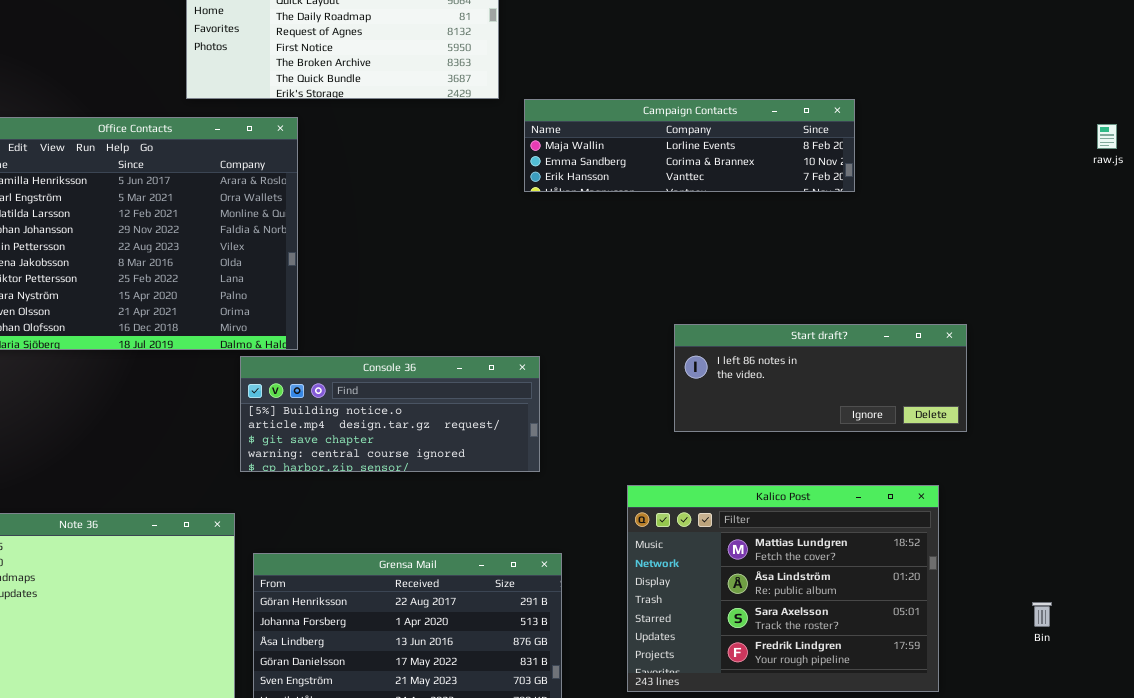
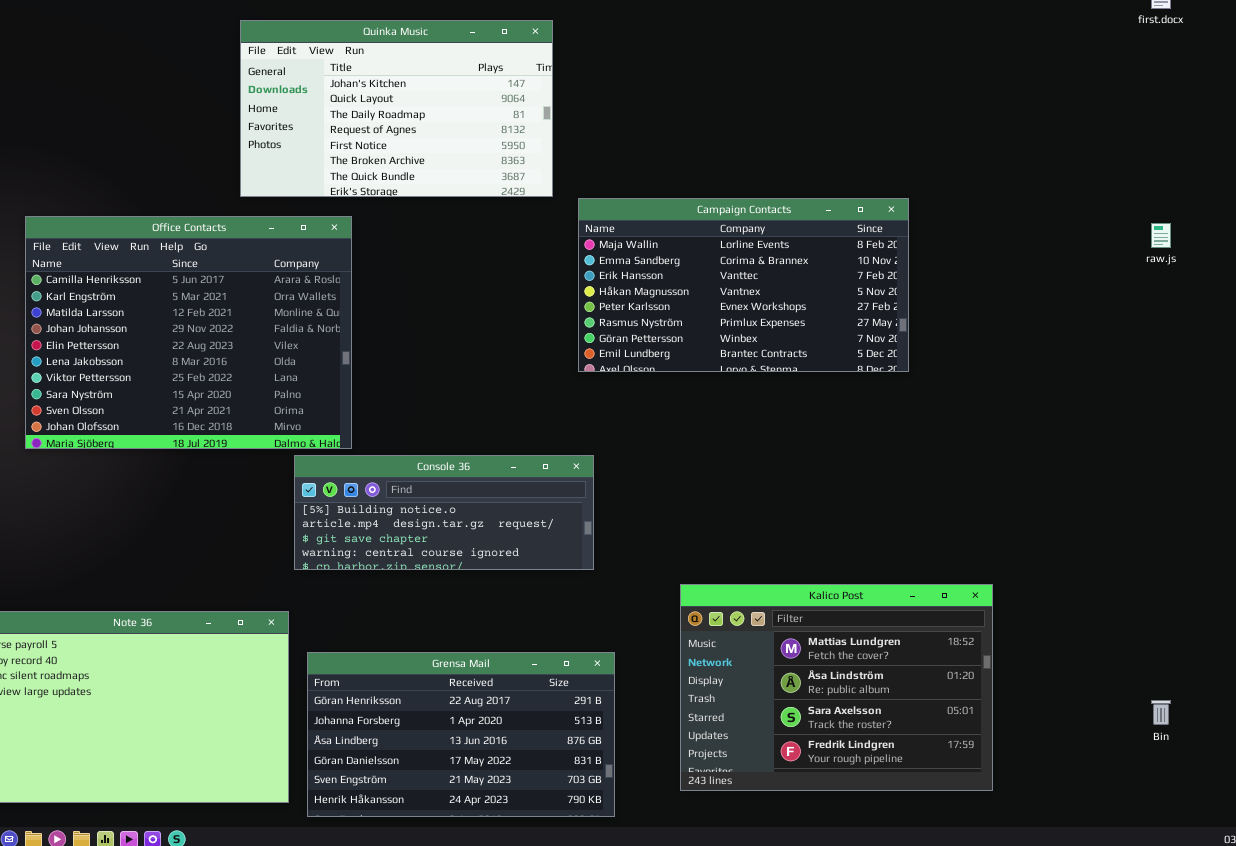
Campaign Contacts: [524,99,855,192] -> [578,198,909,372], resized
Start draft?: [674,324,967,432] -> none, closed
Bin: [1032,602,1052,627] -> [1151,700,1171,725], moved

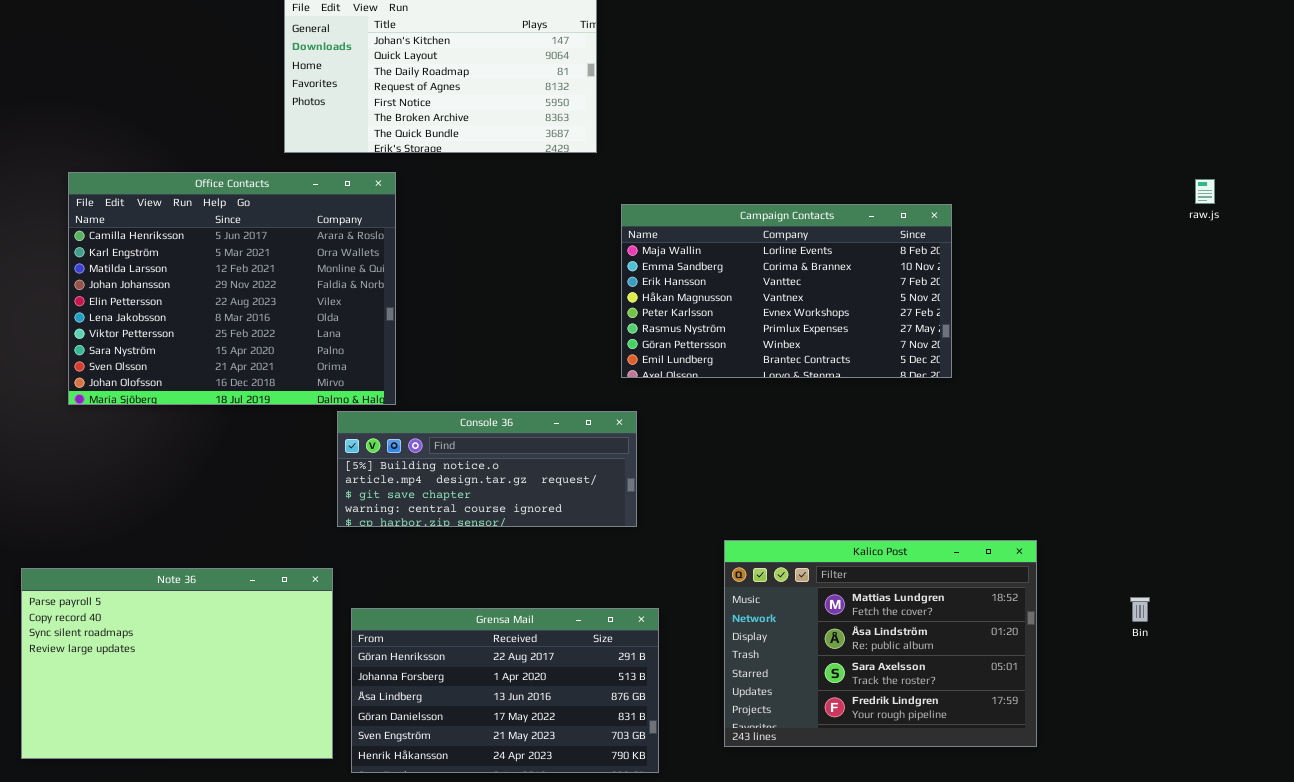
Campaign Contacts: [578,198,909,372] -> [621,204,952,378], moved
Bin: [1151,700,1171,725] -> [1130,597,1150,622], moved

